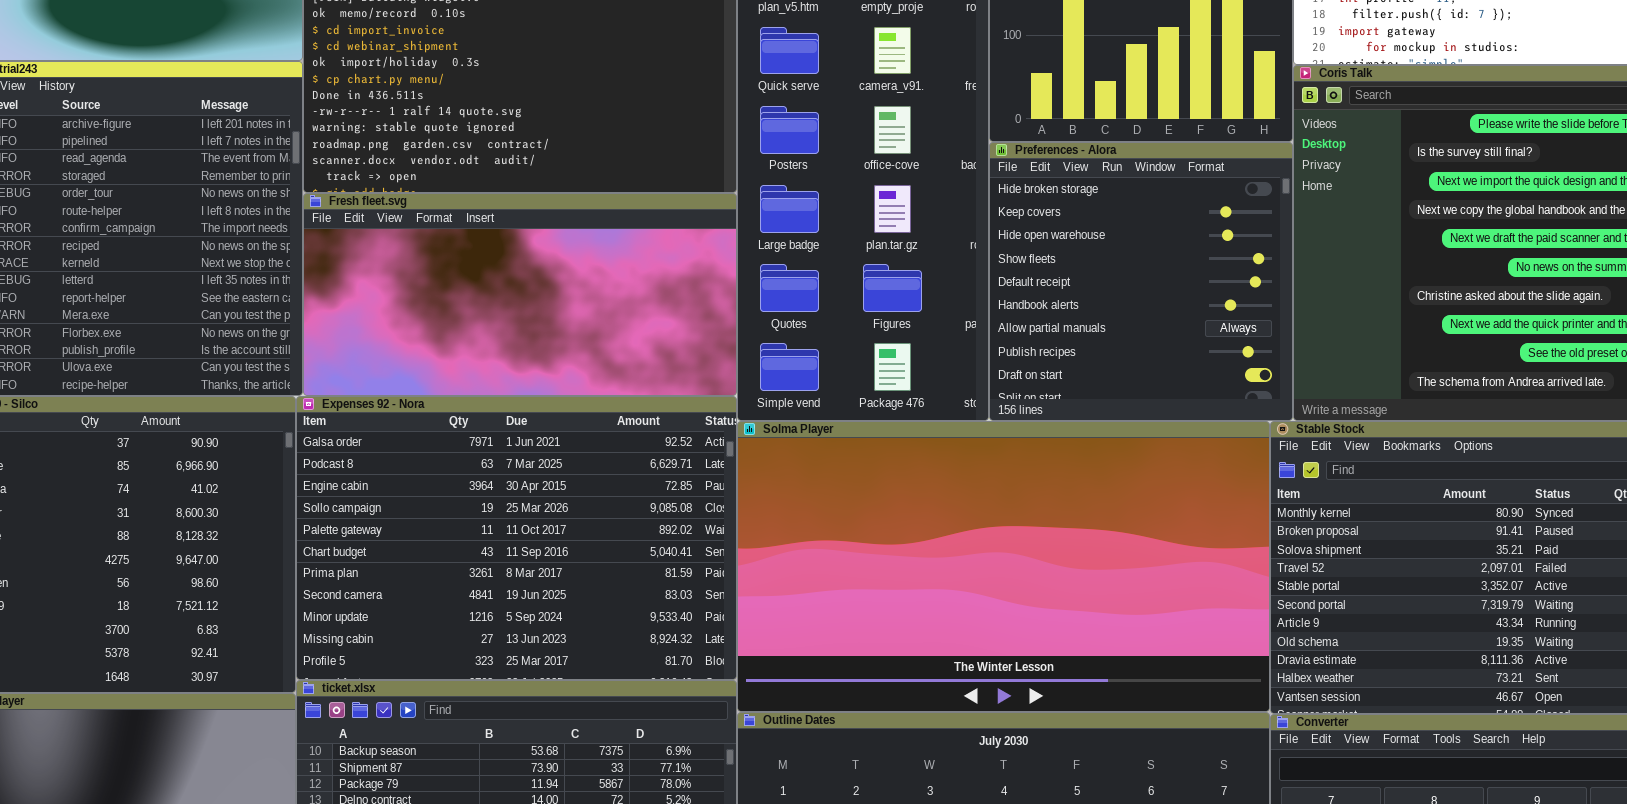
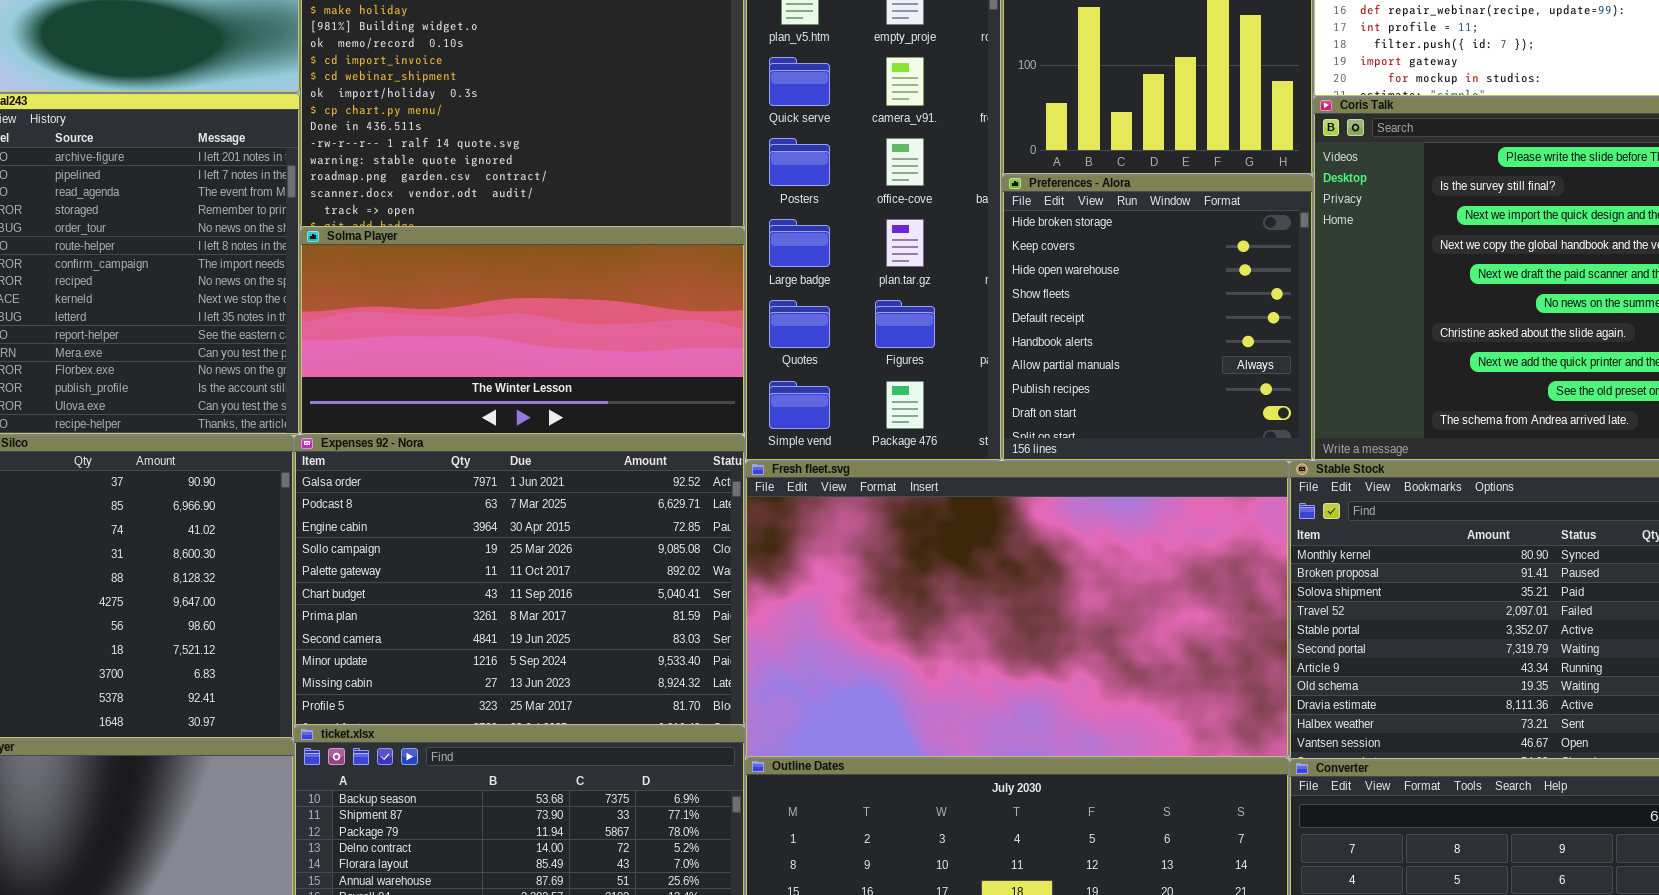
Fresh fleet.svg: [303,193,737,396] -> [745,461,1289,758], moved, resized
Solma Player: [737,421,1270,712] -> [300,228,745,435], moved, resized

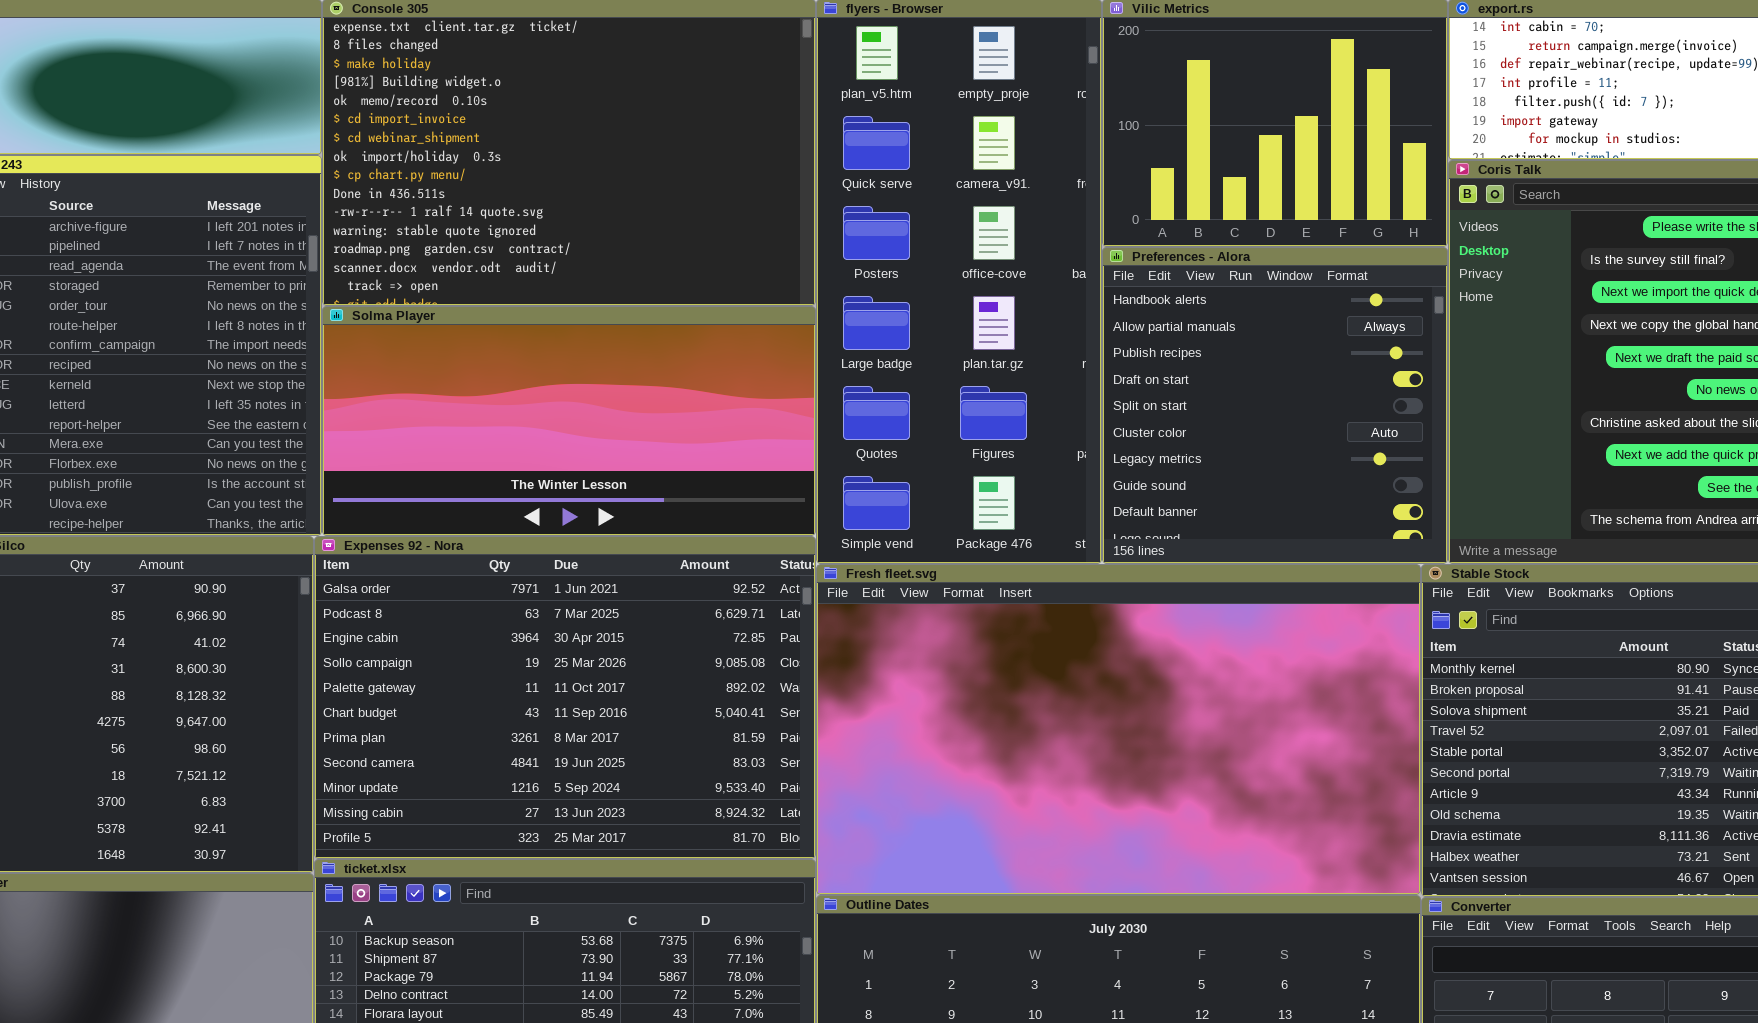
Preferences - Alora: [1002,175,1313,461] -> [1102,247,1448,564], scrolled down 5 rows

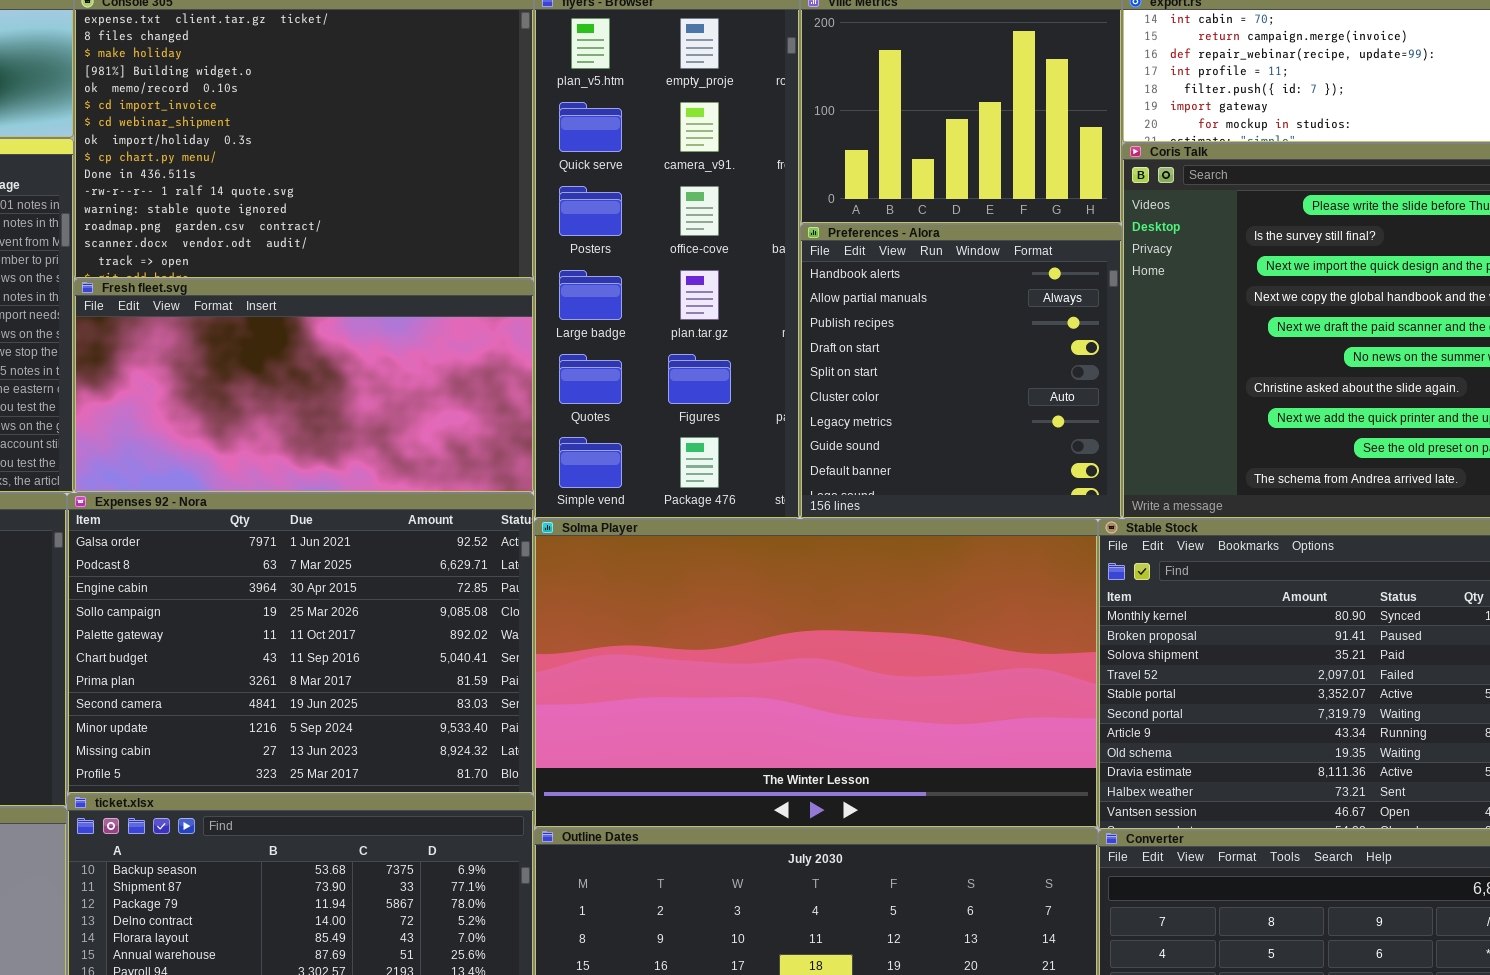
Solma Player: [322,306,816,536] -> [534,519,1098,828], moved, resized
Fresh fleet.svg: [816,564,1421,895] -> [74,279,534,493], moved, resized

